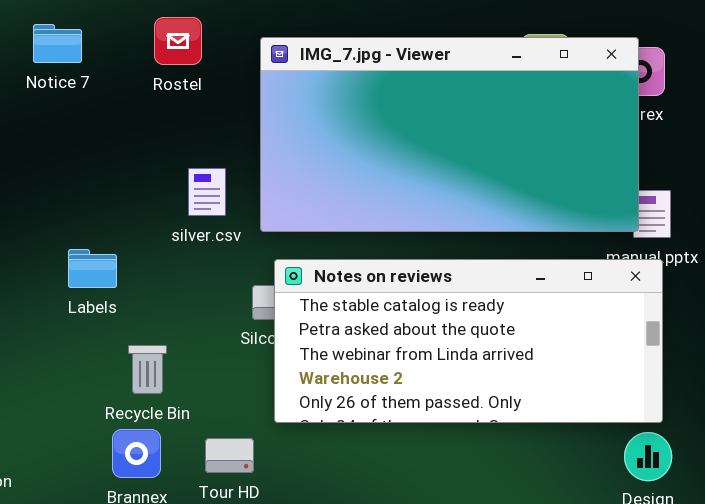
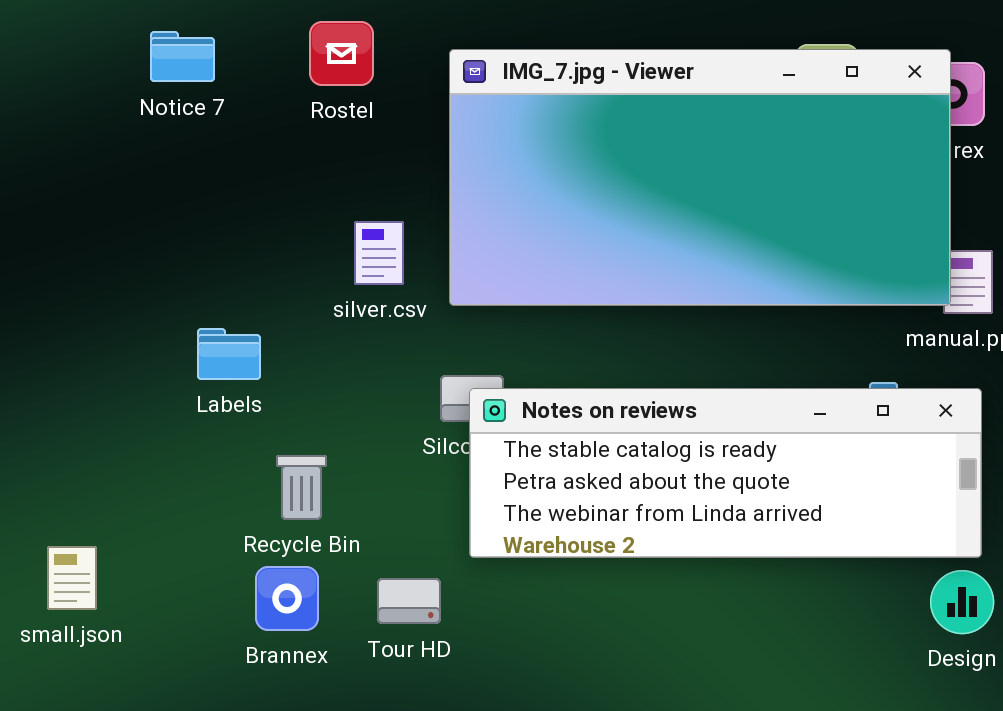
Notes on reviews: [274,259,663,423] -> [469,388,982,558], resized

